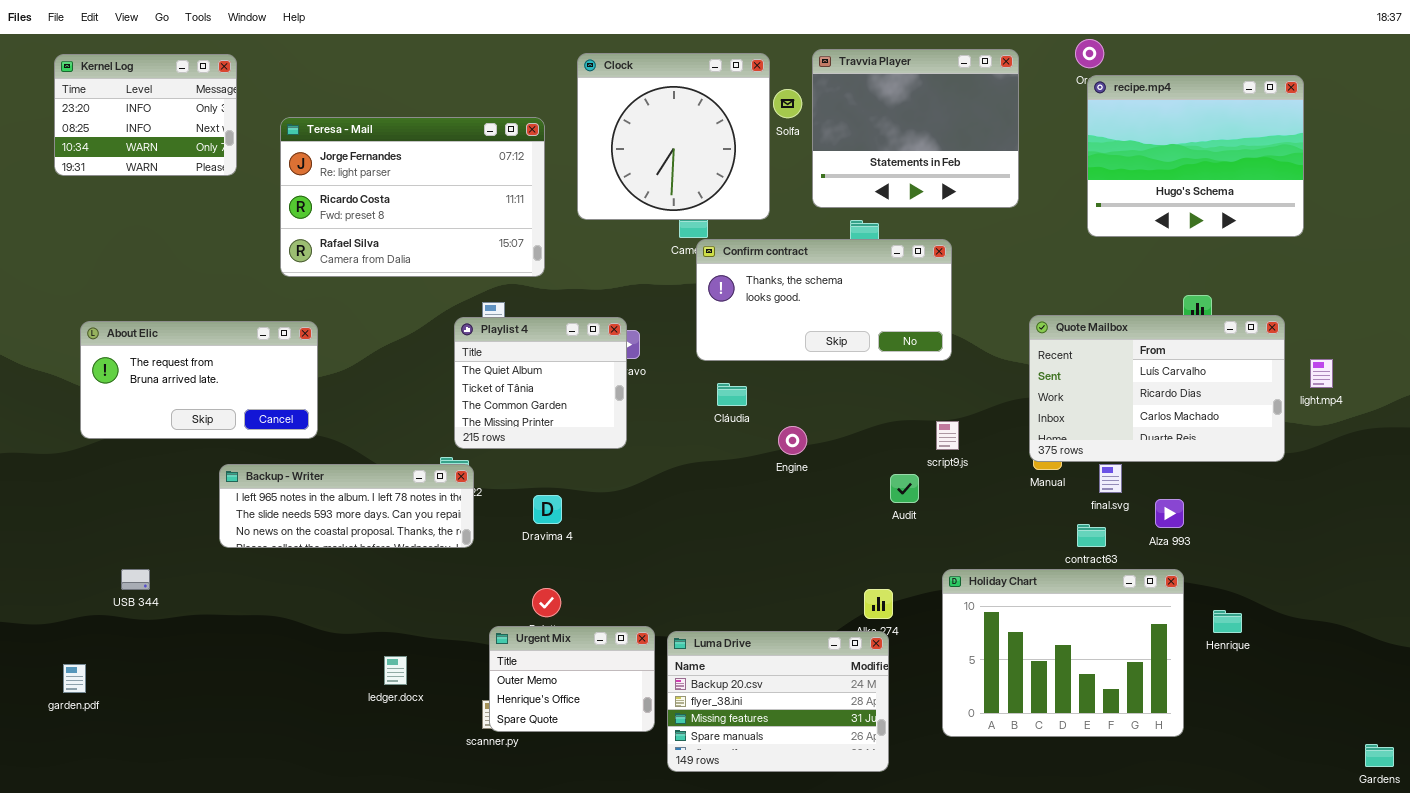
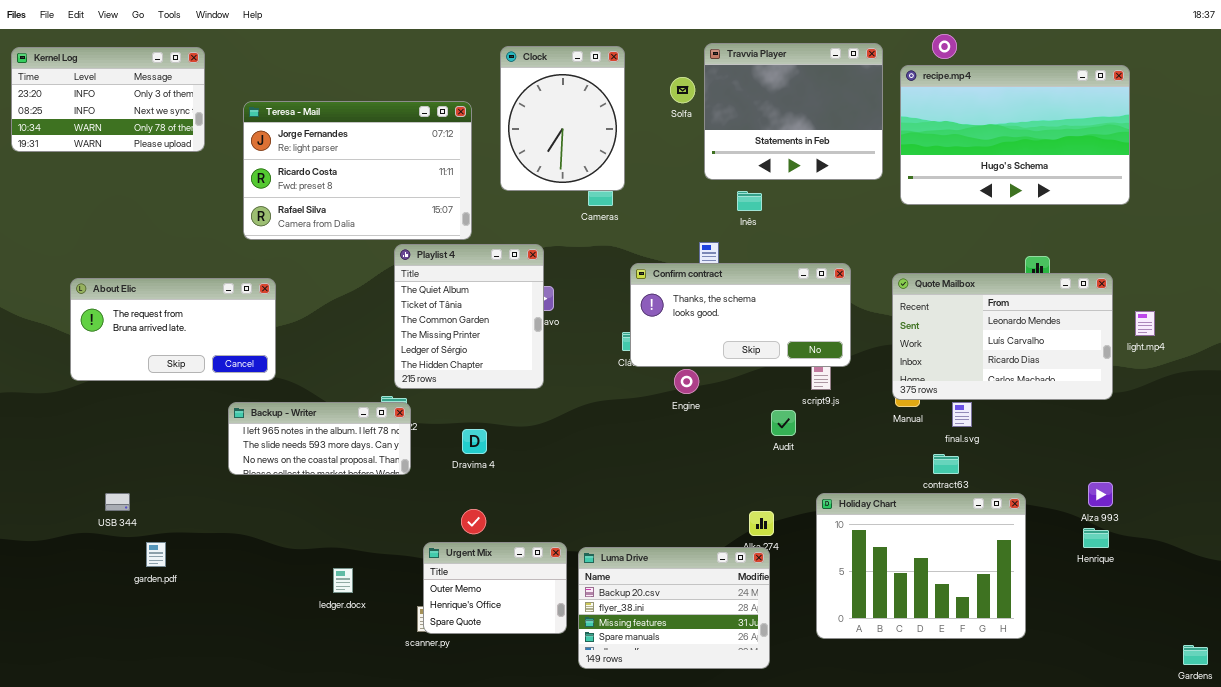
Clock: [577,53,770,220] -> [500,46,625,191], resized
Kernel Log: [54,54,237,176] -> [11,47,205,152], resized
recipe.mp4: [1087,75,1304,237] -> [900,65,1130,205], resized
Confirm contract: [696,239,952,361] -> [630,263,851,367], moved
Quote Mailbox: [1029,315,1285,462] -> [892,273,1113,400], scrolled up 1 row
Playlist 4: [454,317,627,449] -> [394,244,544,389], resized
Backup - Writer: [219,464,474,548] -> [228,402,411,475], resized
Alza 993: [1155,499,1184,528] -> [1088,482,1113,507], moved
Henrique: [1213,610,1242,633] -> [1083,528,1109,548], moved
garden.pdf: [63,664,86,693] -> [146,542,166,567], moved

